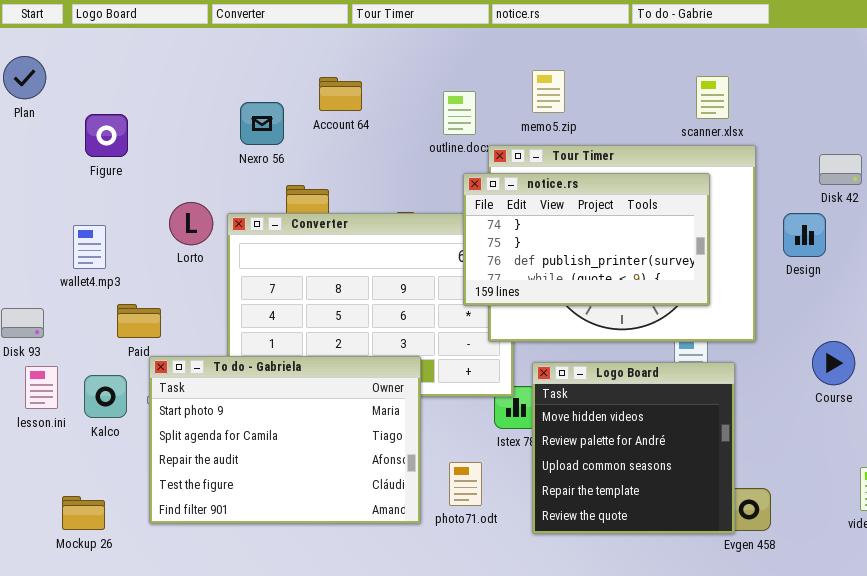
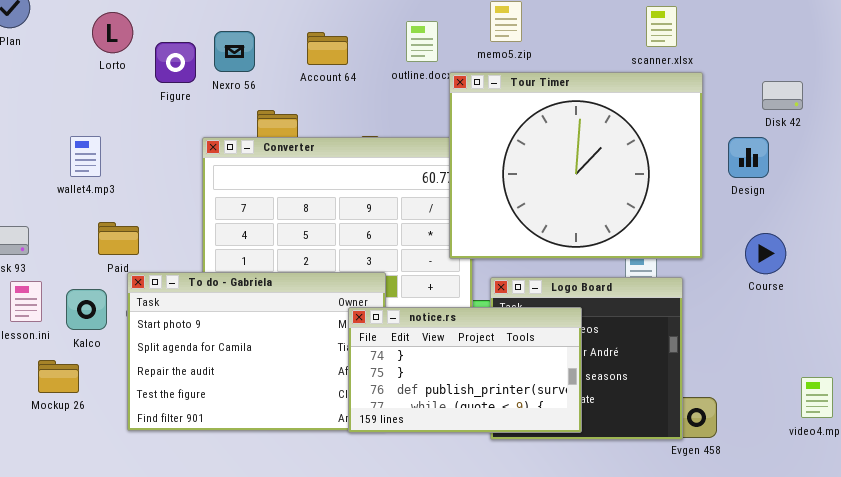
Account 64: [319,77,362,111] -> [307,32,348,65], moved
Figure: [85,114,128,157] -> [155,42,196,83], moved
notice.rs: [463,173,710,306] -> [348,307,582,433], moved
Lorto: [169,202,213,245] -> [92,12,133,53], moved
wallet4.mp3: [73,225,106,269] -> [70,136,101,177], moved
Course: [812,341,855,385] -> [745,233,786,274], moved
Mockup 26: [62,496,105,530] -> [38,360,79,393], moved

